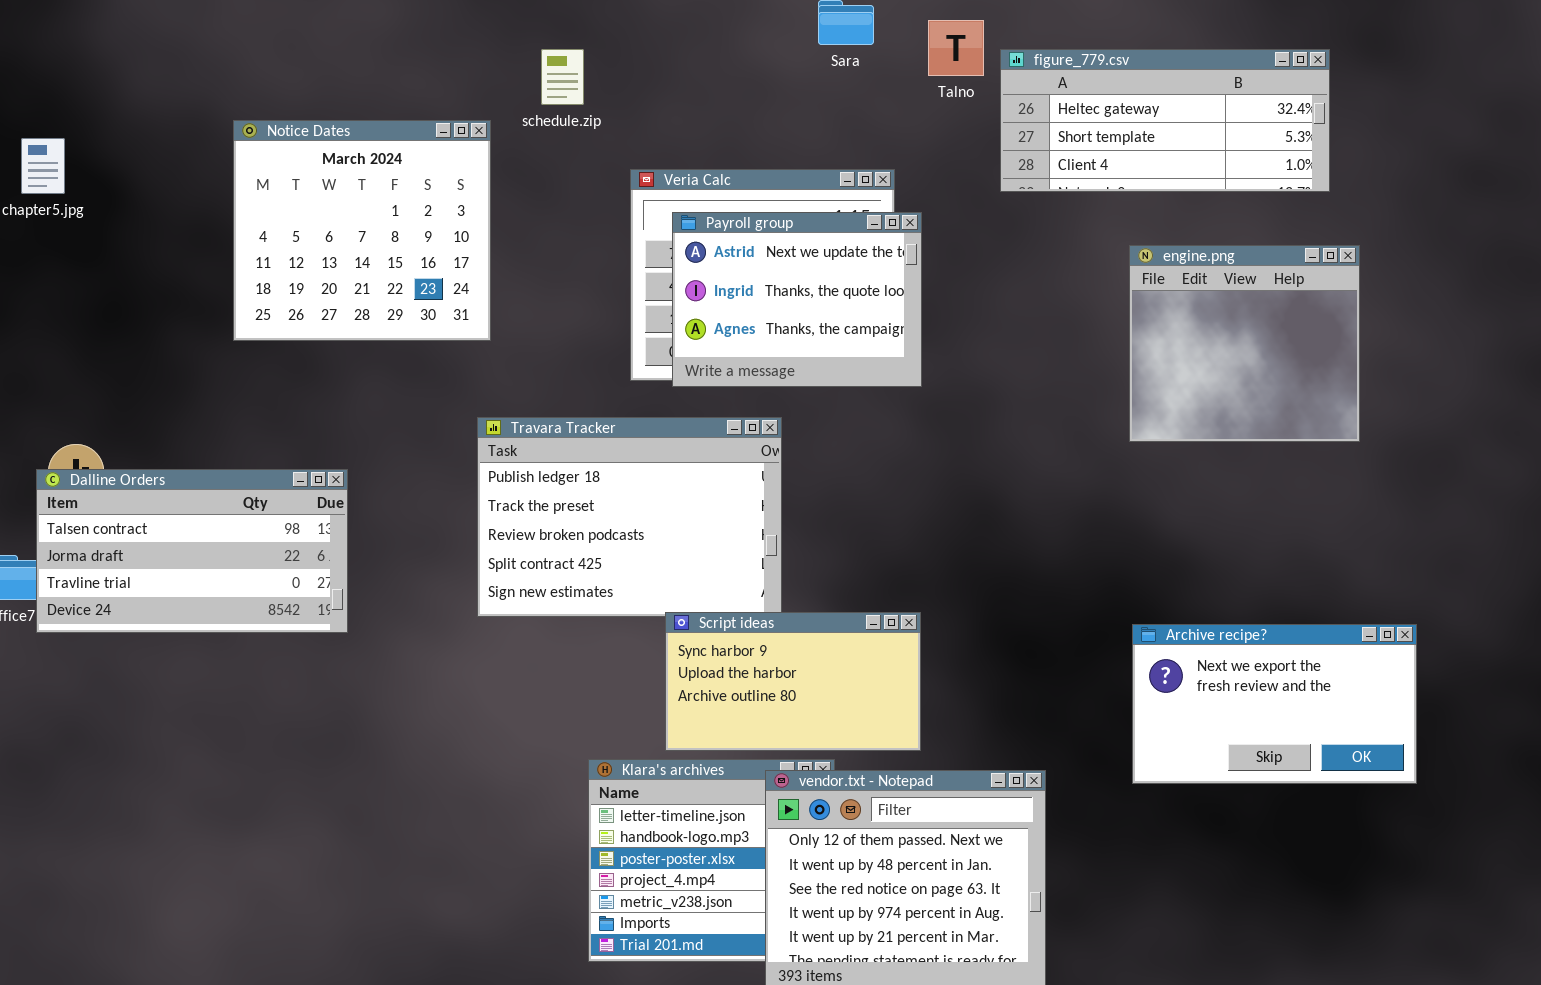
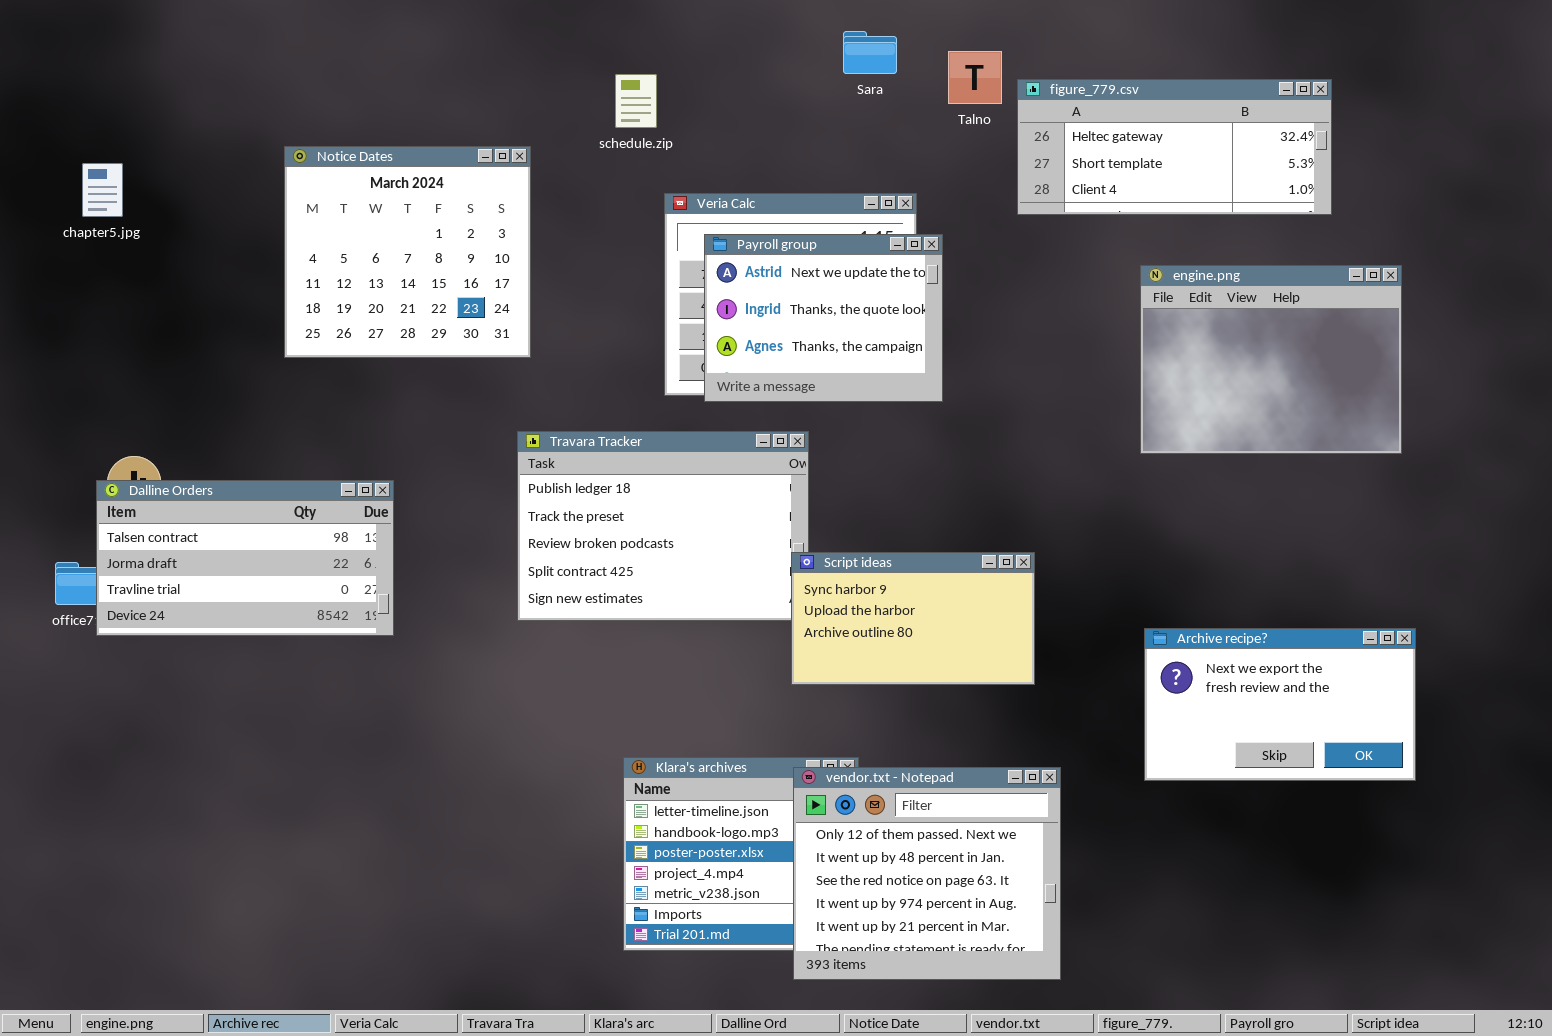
schedule.zip: [541,49,584,105] -> [615,74,657,128], moved
engine.png: [1129,245,1360,442] -> [1140,265,1402,454], resized
Script ideas: [665,612,921,751] -> [791,552,1035,685], moved

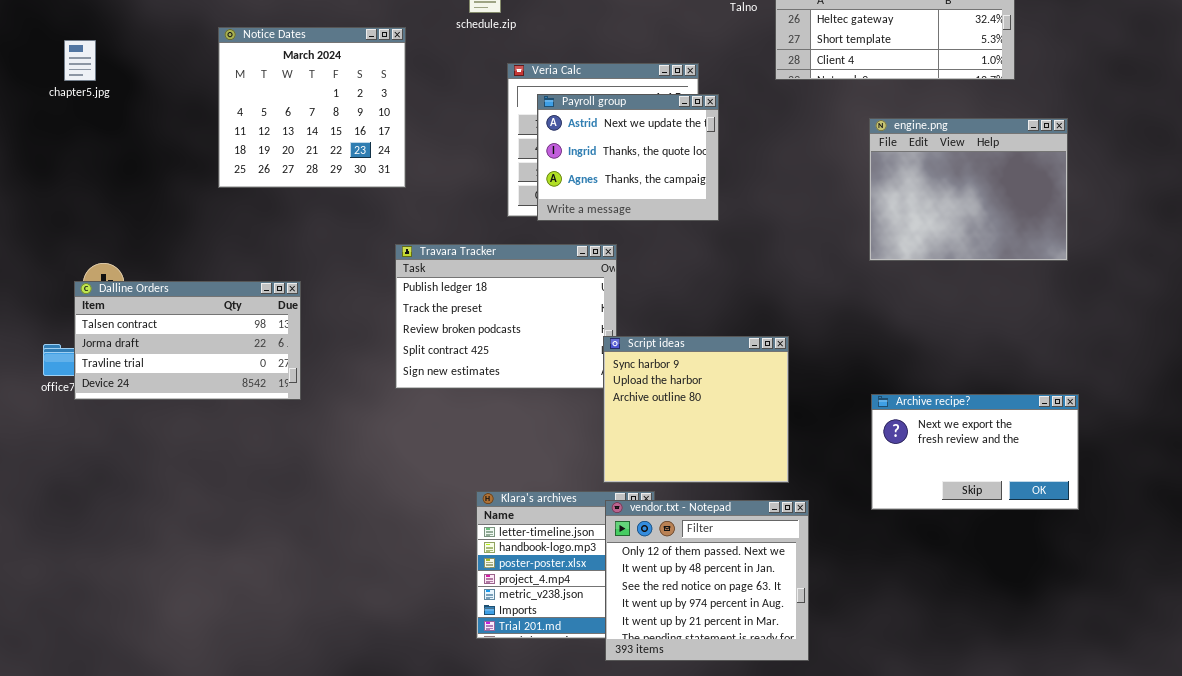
Script ideas: [791,552,1035,685] -> [603,336,789,483], resized

